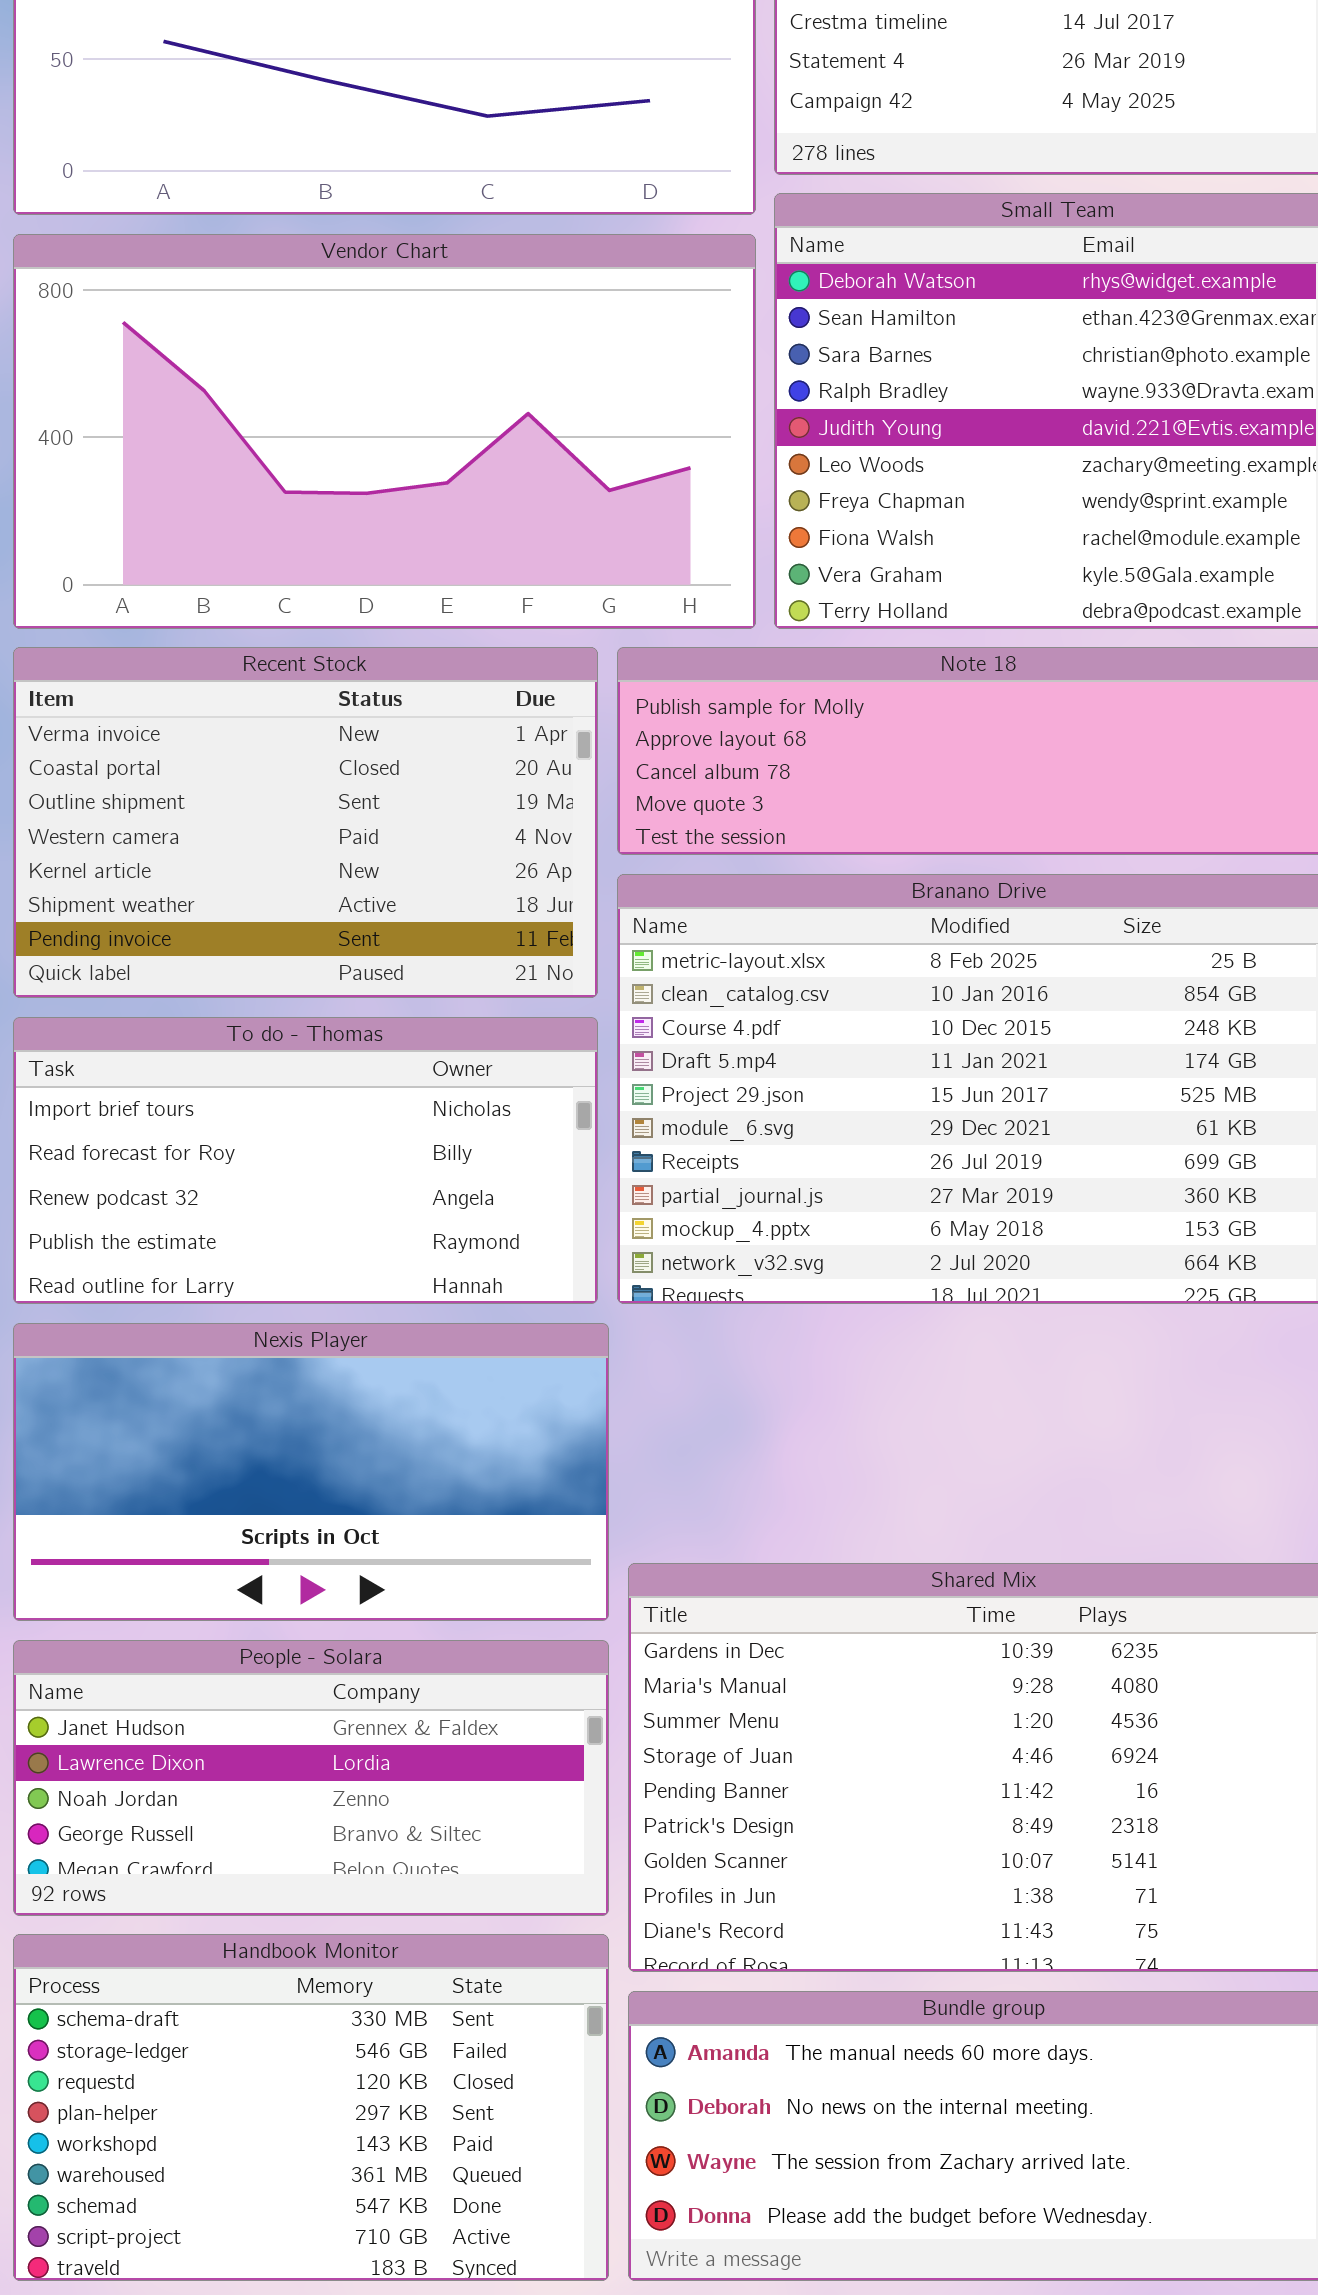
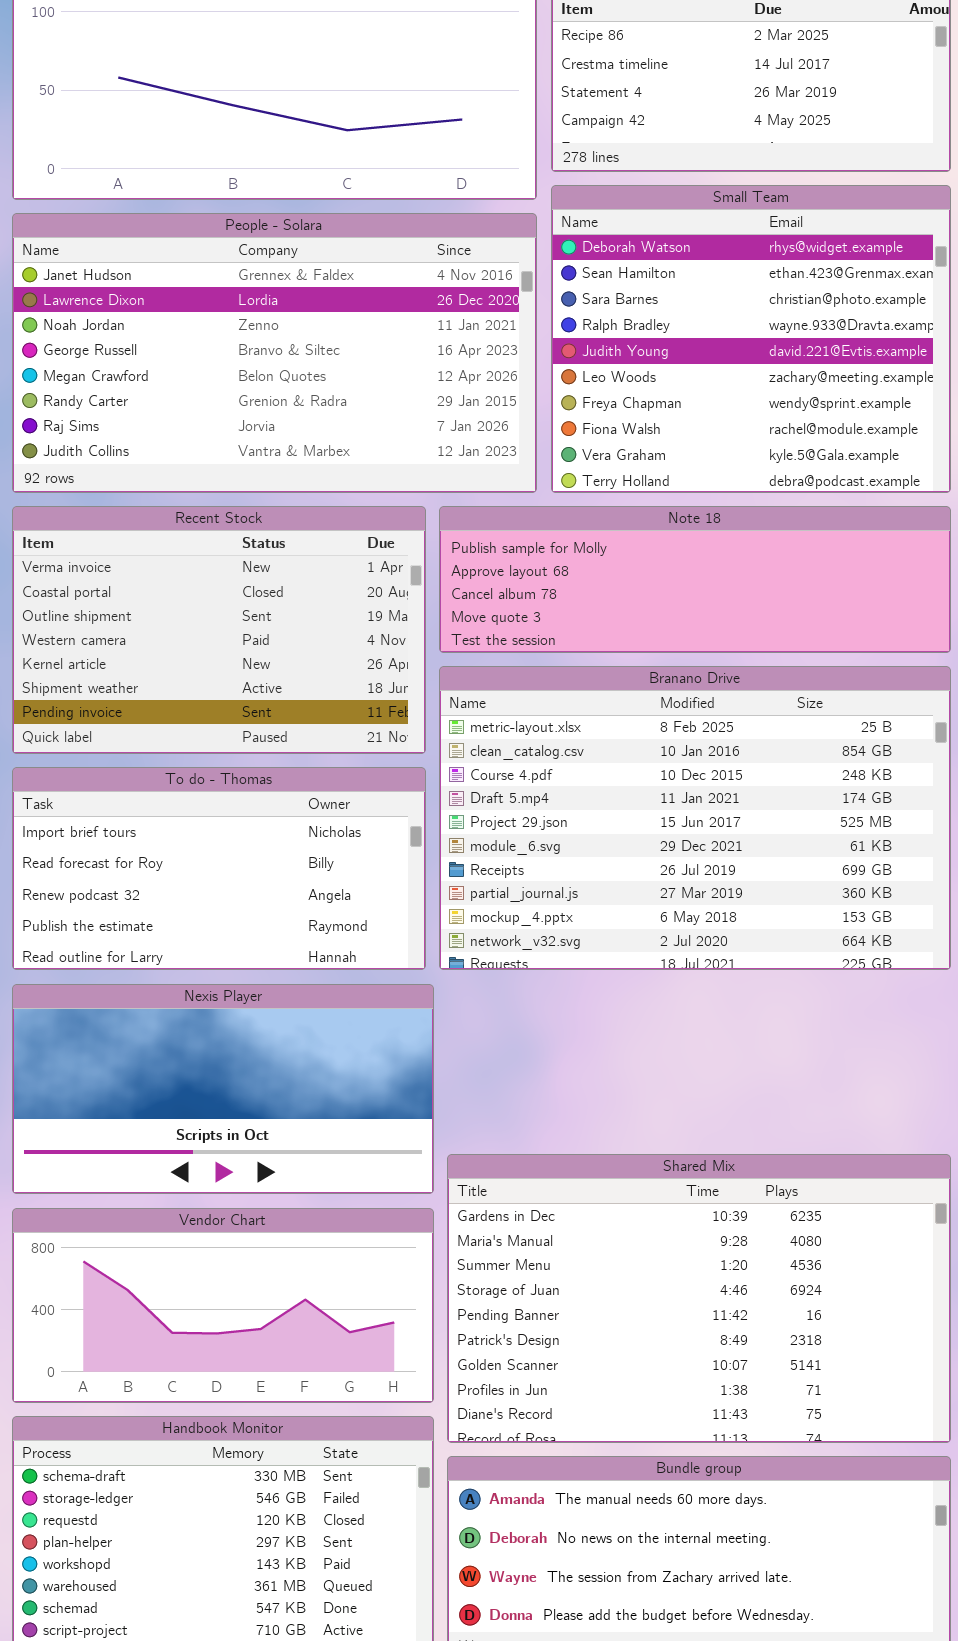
Vendor Chart: [13,234,756,629] -> [12,1208,434,1403], moved, resized
People - Solara: [13,1640,609,1916] -> [12,213,537,493], moved, resized

